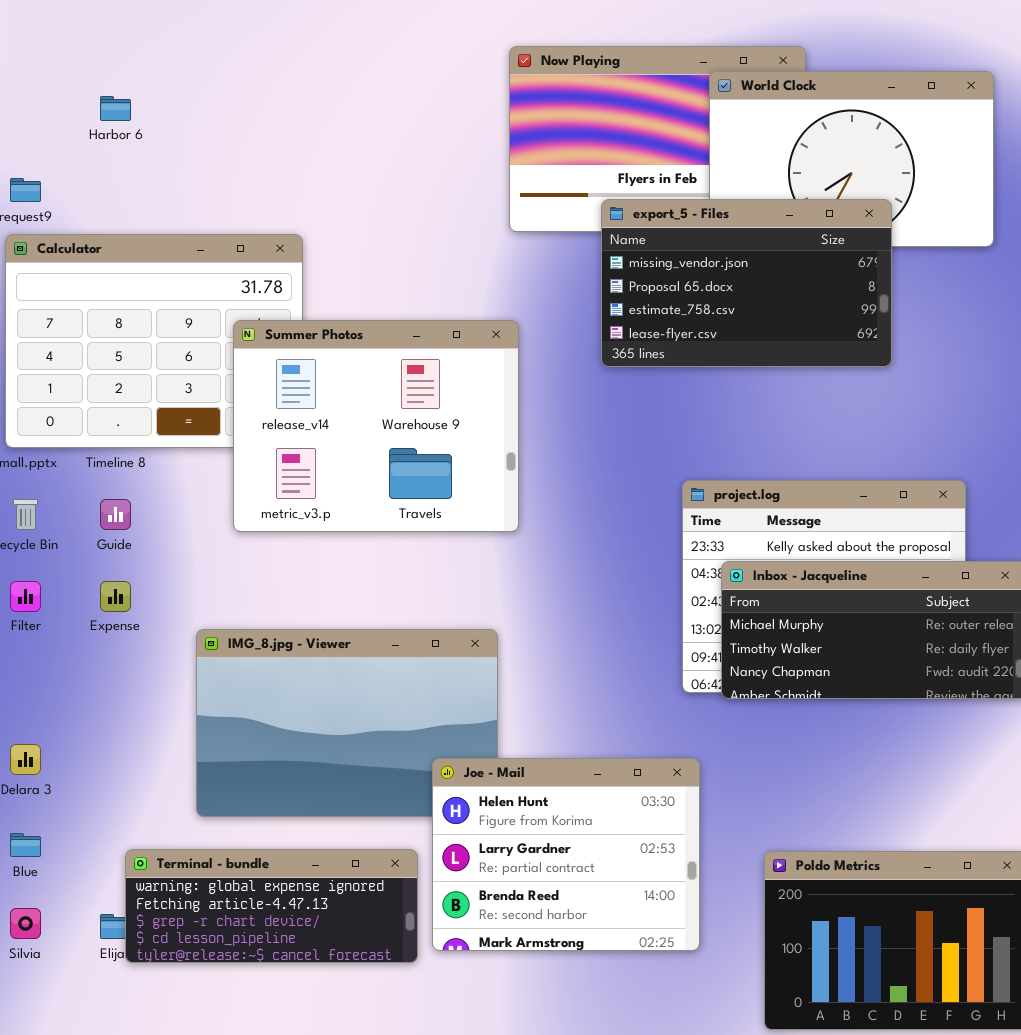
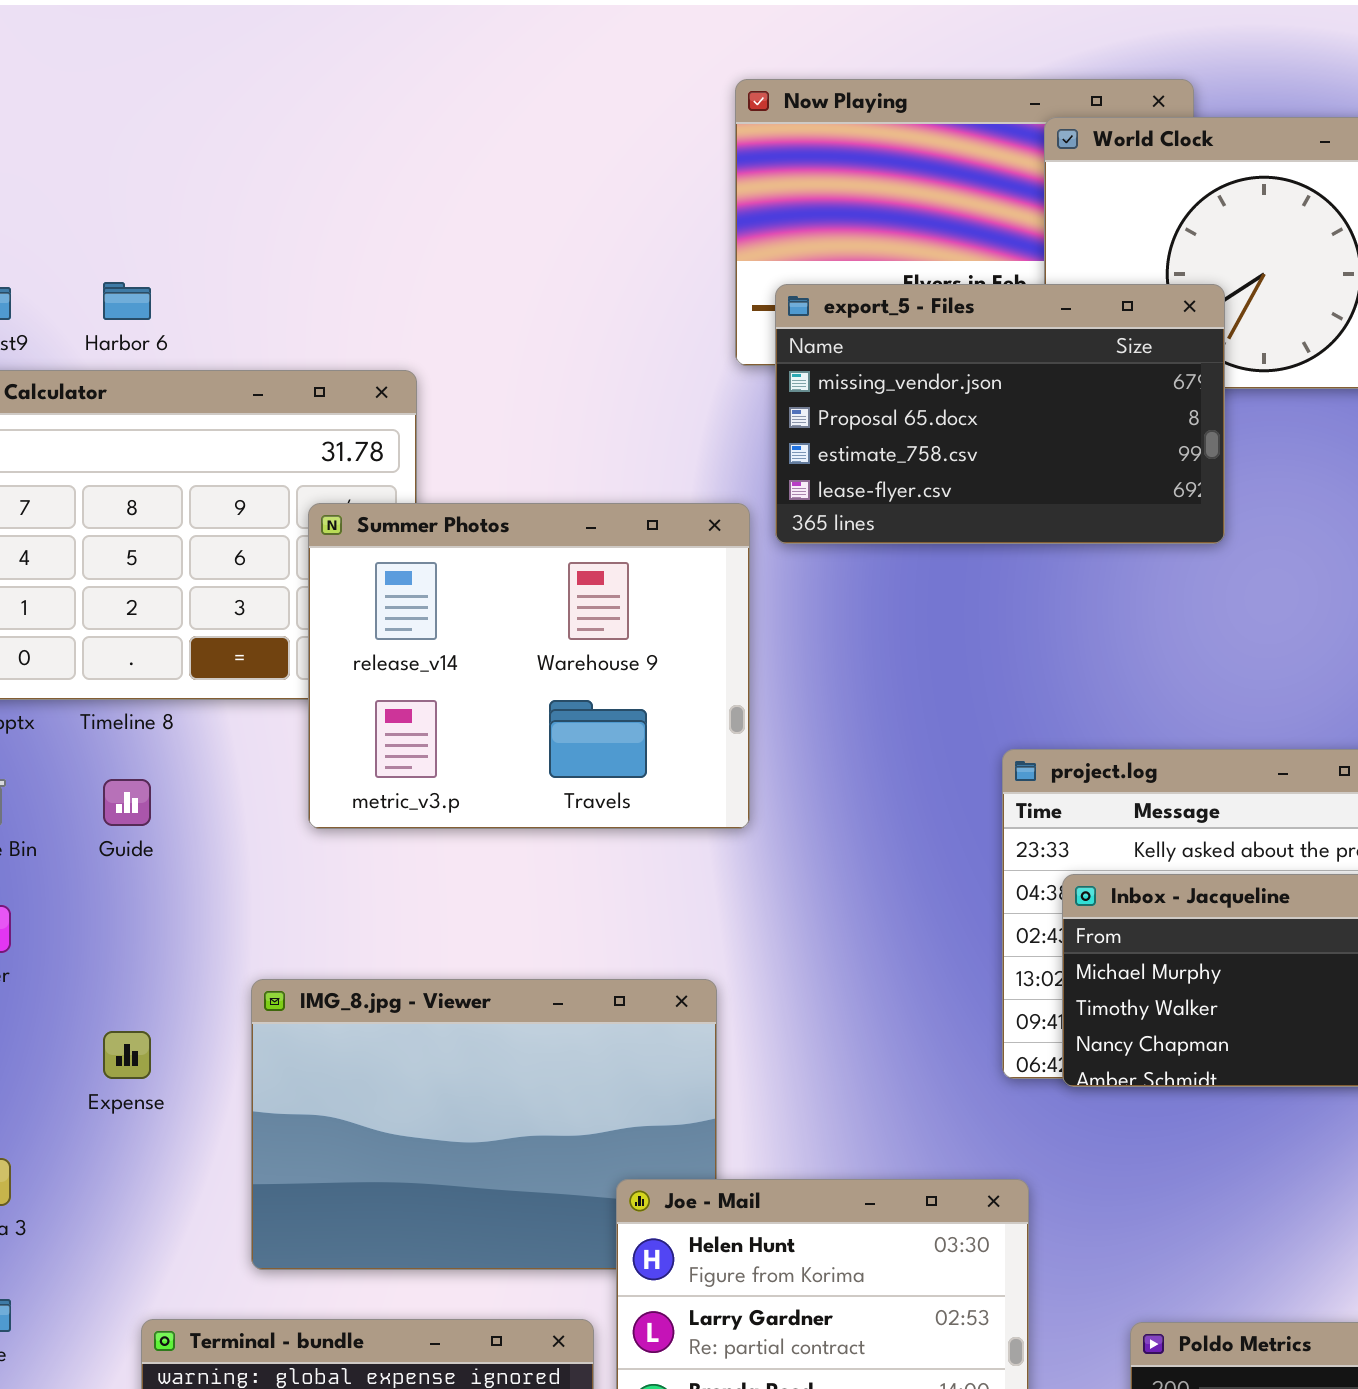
Harbor 6: [100,96,131,121] -> [103,282,151,320], moved
export_5 - Files: [601,199,892,367] -> [775,284,1225,544], moved
Expense: [100,581,131,612] -> [103,1031,151,1079], moved

